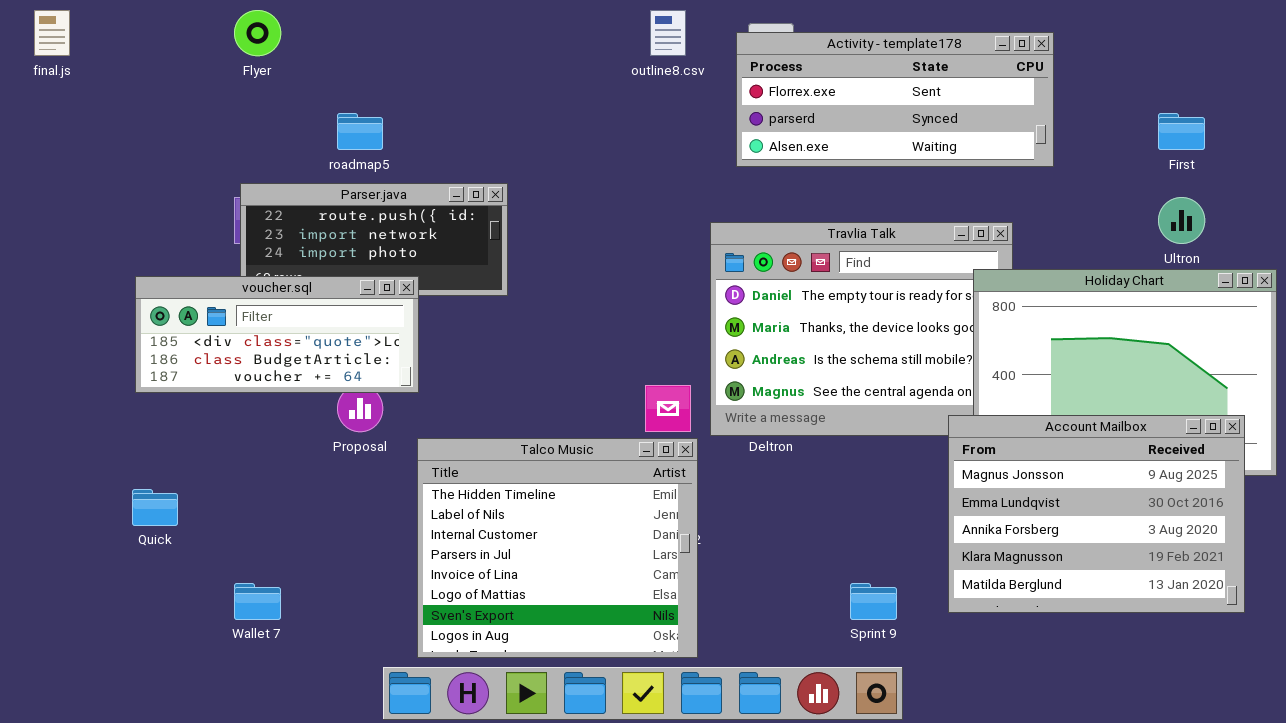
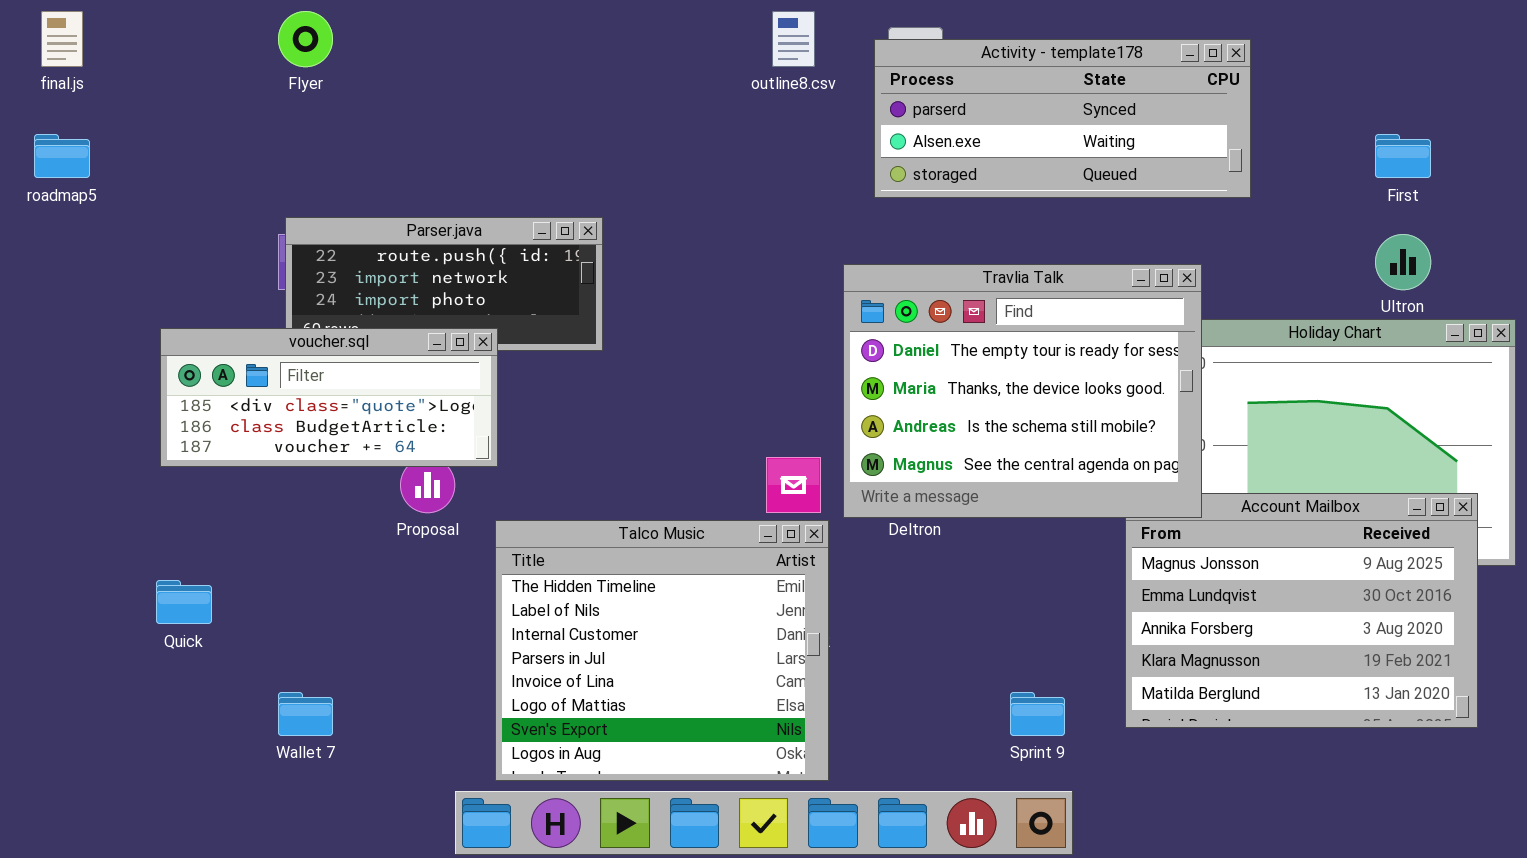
Activity - template178: [736,32,1054,167] -> [874,39,1251,198], scrolled down 1 row
roadmap5: [337,113,383,150] -> [34,134,90,178], moved
Travlia Talk: [710,222,1013,436] -> [843,264,1202,518], raised

